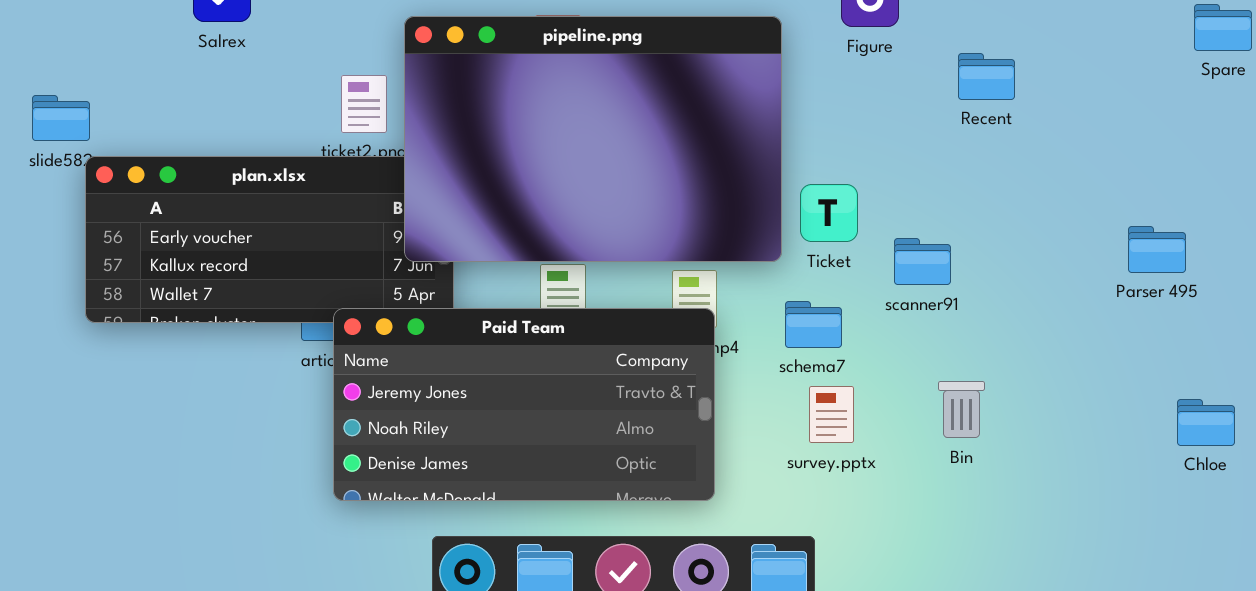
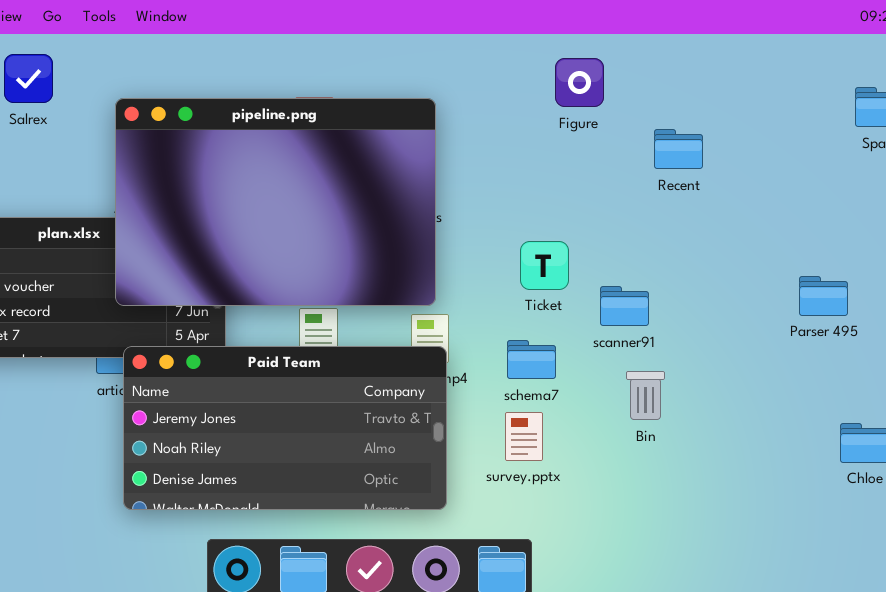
pipeline.png: [404,16,782,262] -> [115,98,436,306], moved
Bin: [938,381,985,438] -> [626,371,665,420], moved
survey.pptx: [809,386,854,443] -> [505,412,543,461], moved

